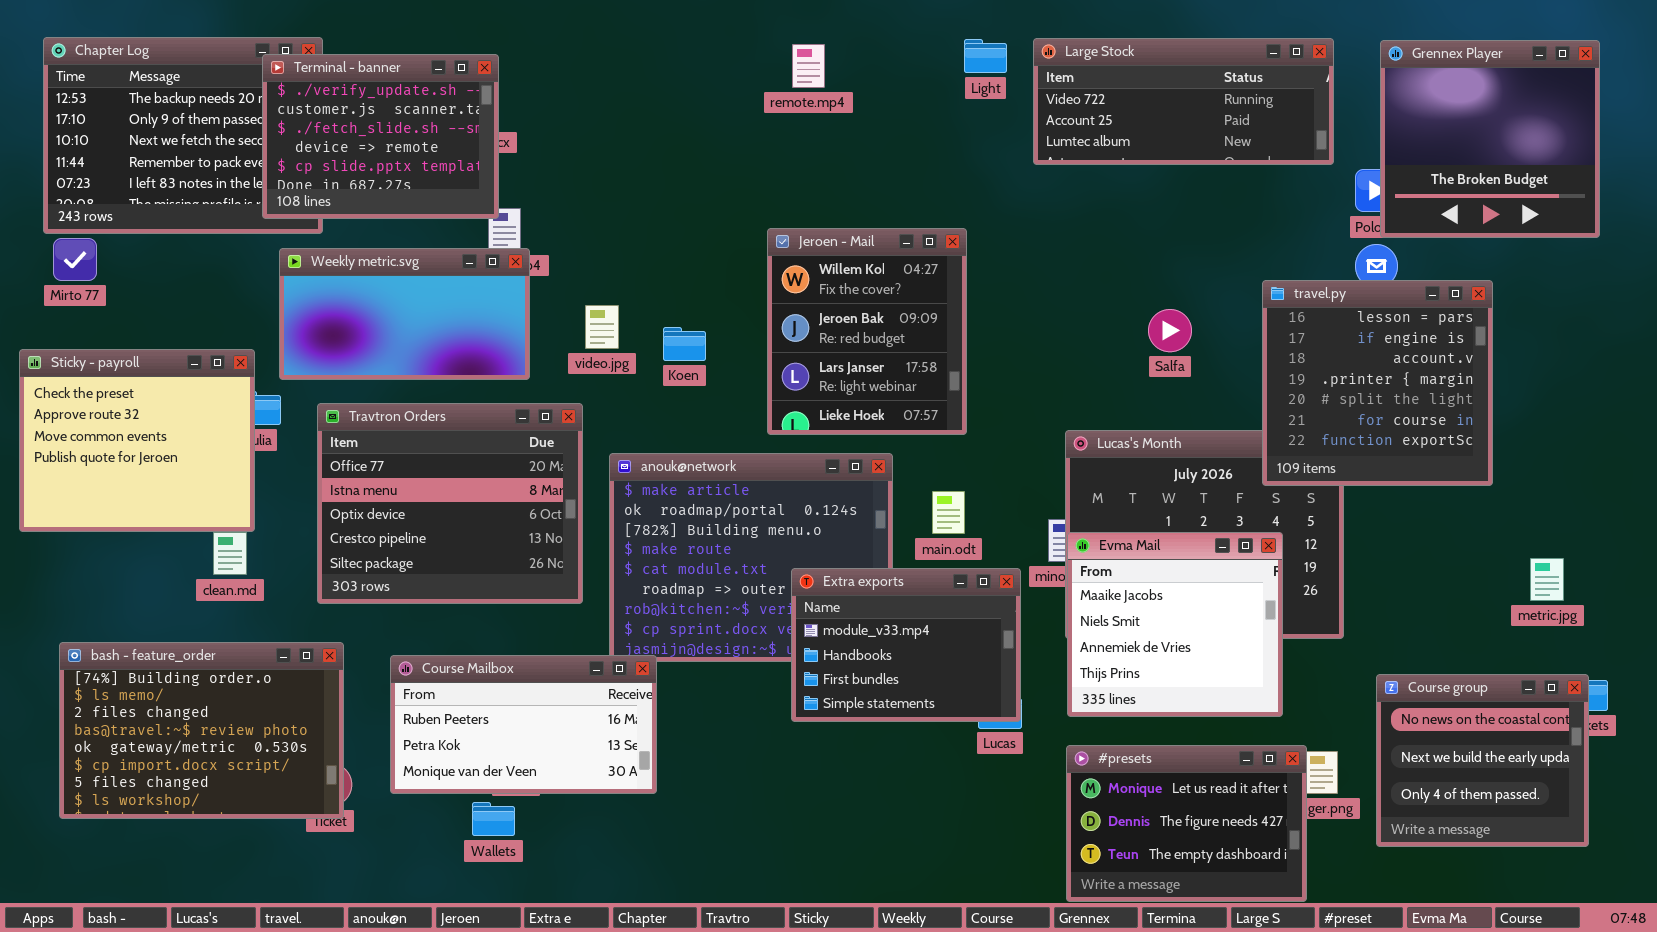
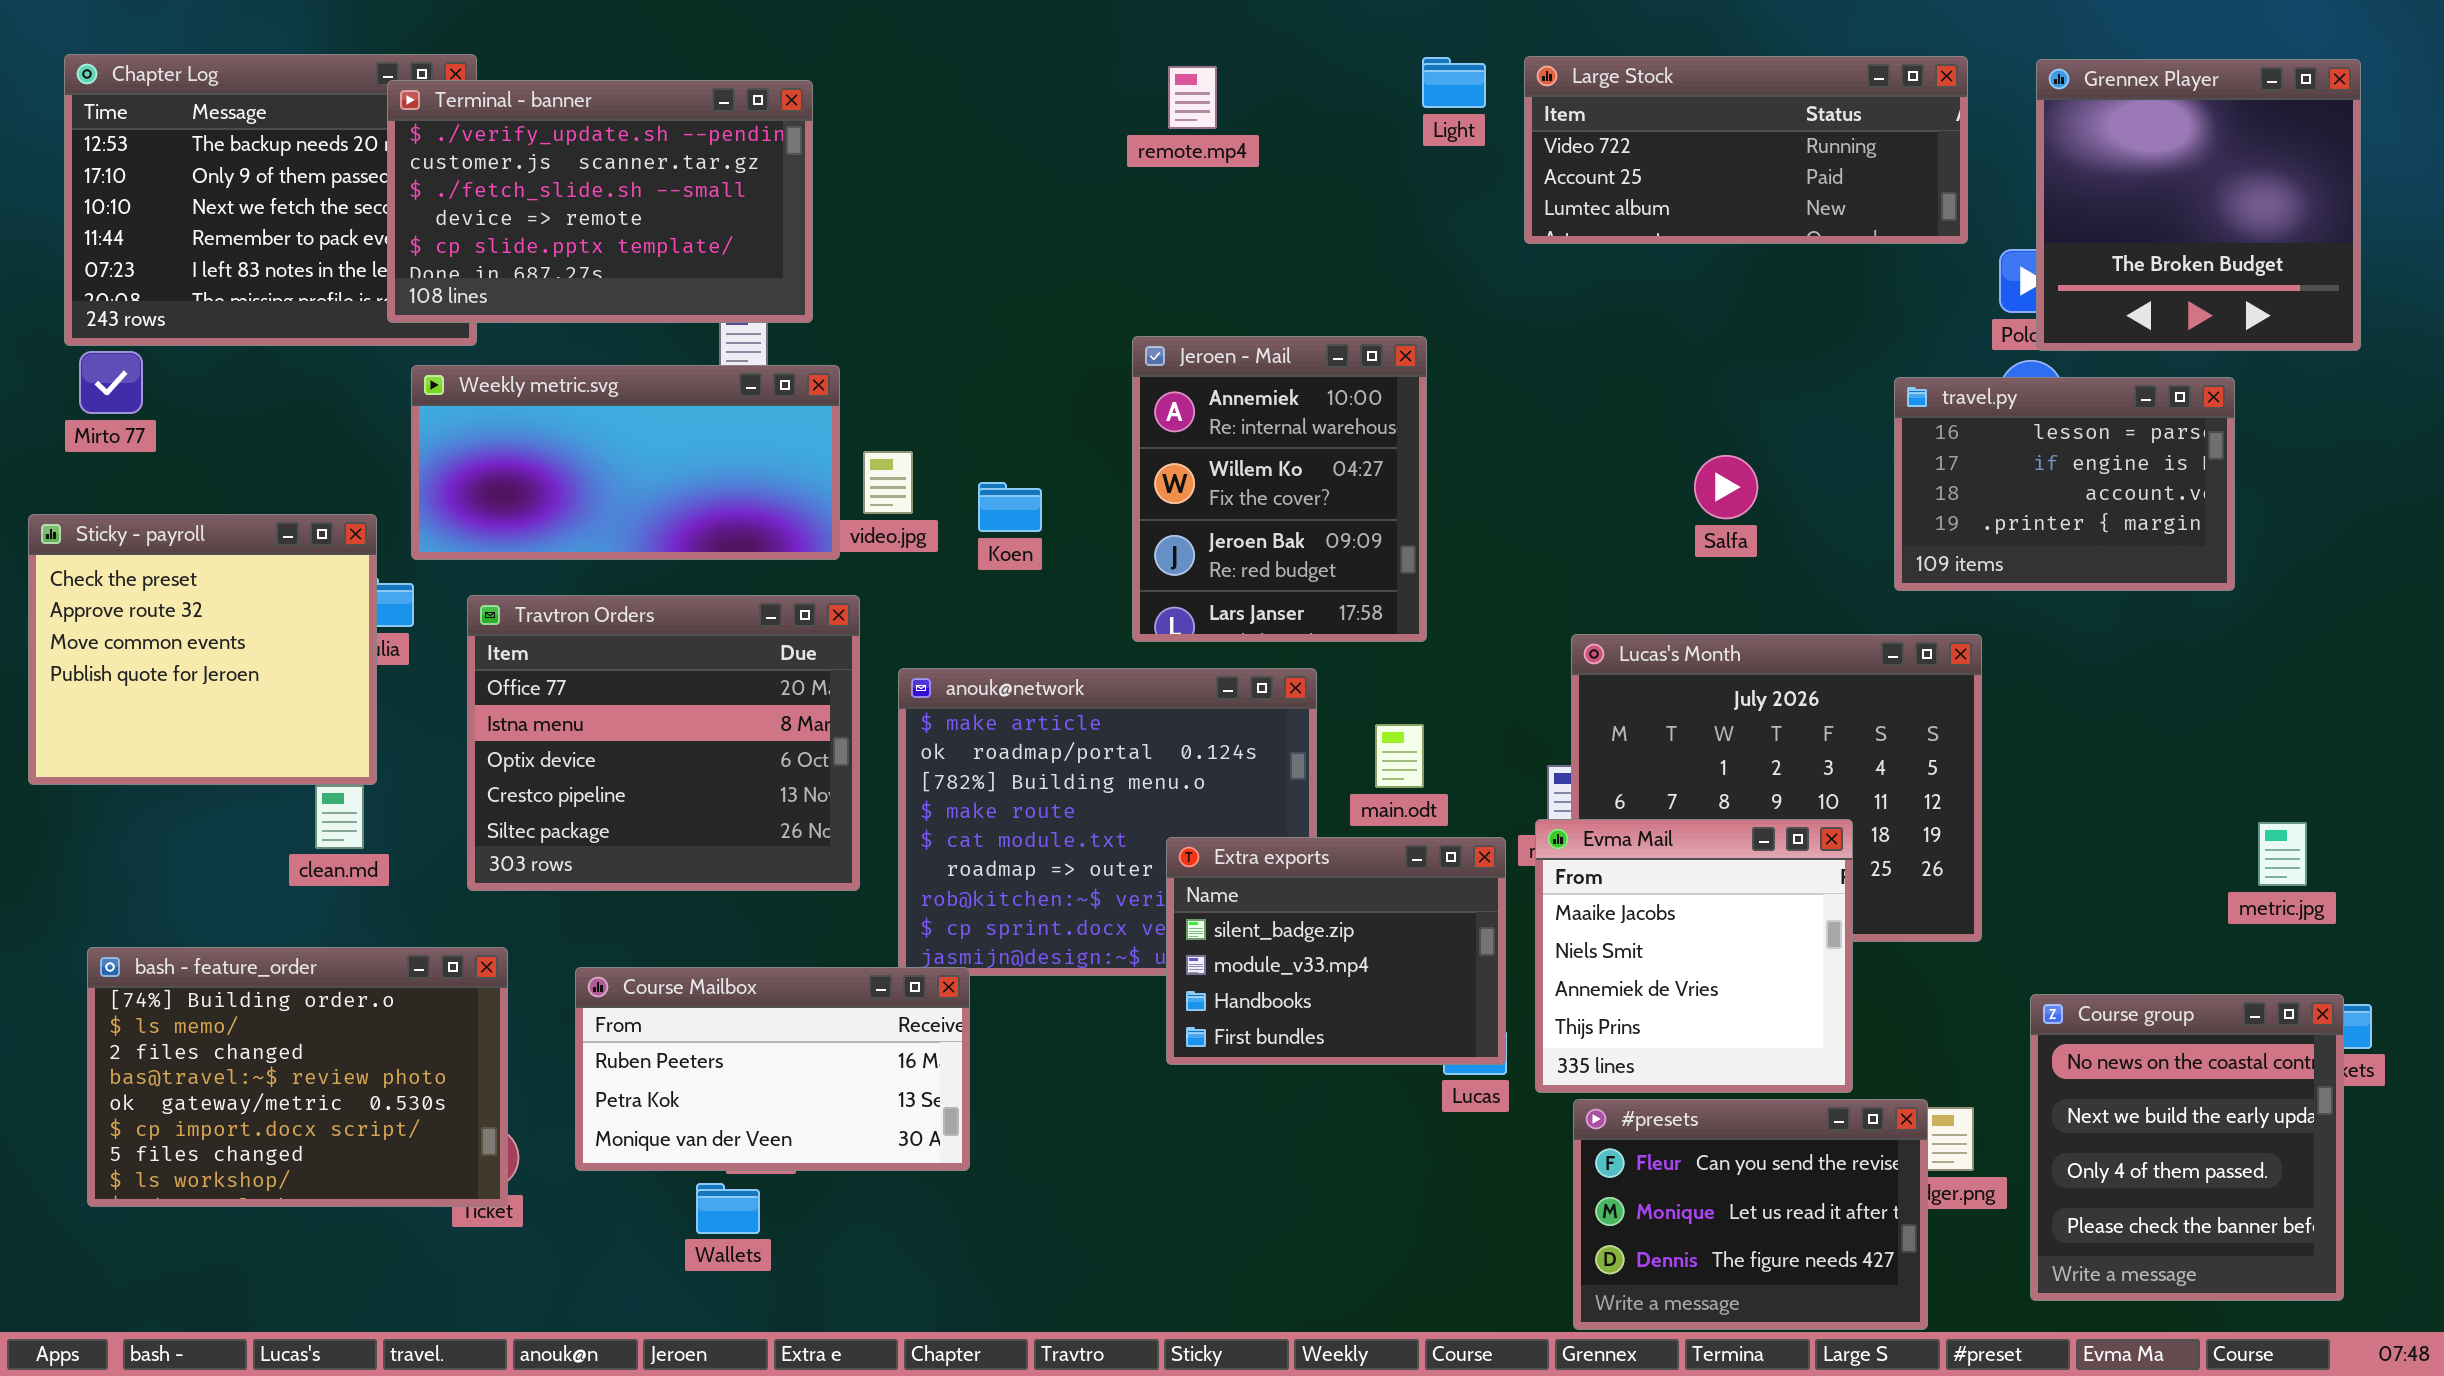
Terminal - banner: [262,54,499,219] -> [387,80,813,323], resized
Jeroen - Mail: [767,228,967,435] -> [1132,336,1427,642], scrolled up 1 row
Weekly metric.svg: [279,248,530,380] -> [411,365,840,560], resized
travel.py: [1262,280,1493,486] -> [1894,377,2235,591], moved, resized
Evma Mail: [1067,532,1283,717] -> [1535,819,1853,1093], moved
Extra exports: [791,568,1021,722] -> [1166,837,1506,1065], scrolled up 1 row
Course group: [1376,674,1589,847] -> [2030,994,2344,1301], resized
#presets: [1066,745,1307,902] -> [1573,1099,1928,1330], scrolled up 1 row

